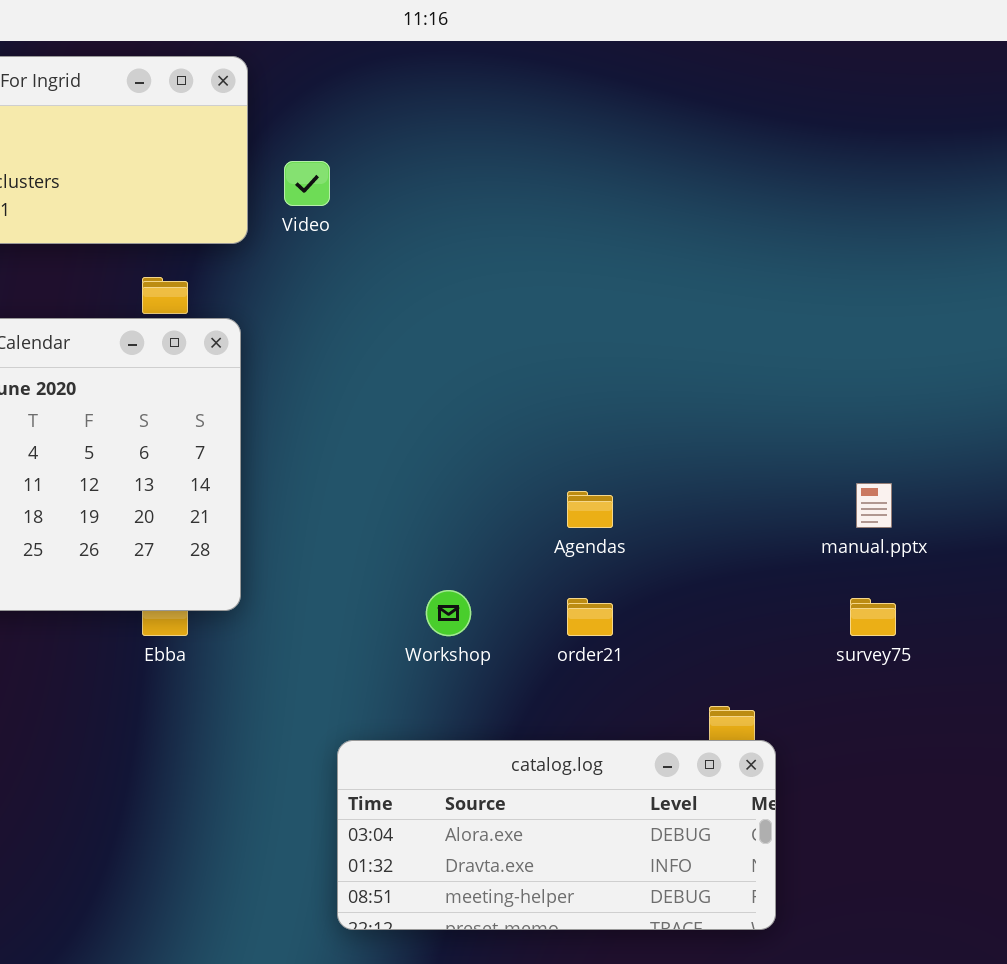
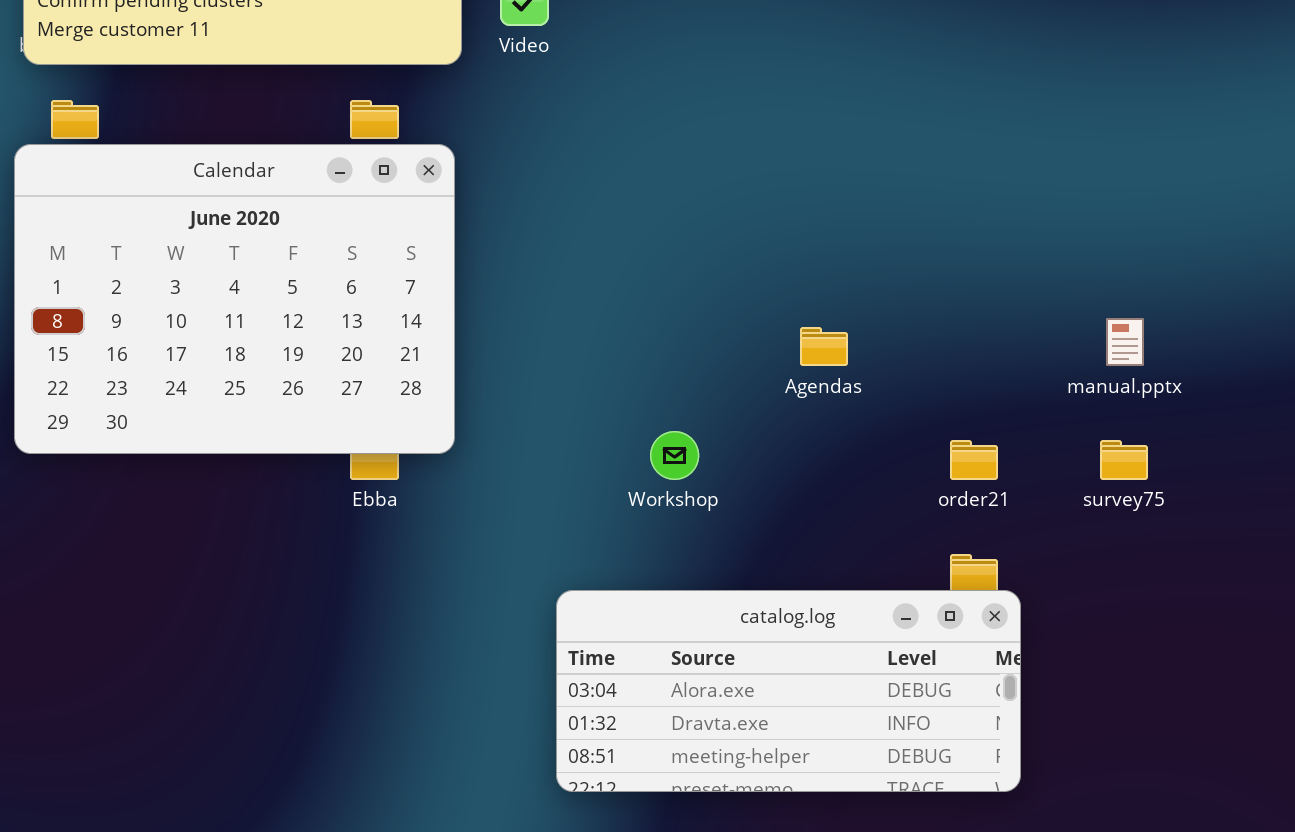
order21: [567,598,613,636] -> [950,440,998,480], moved

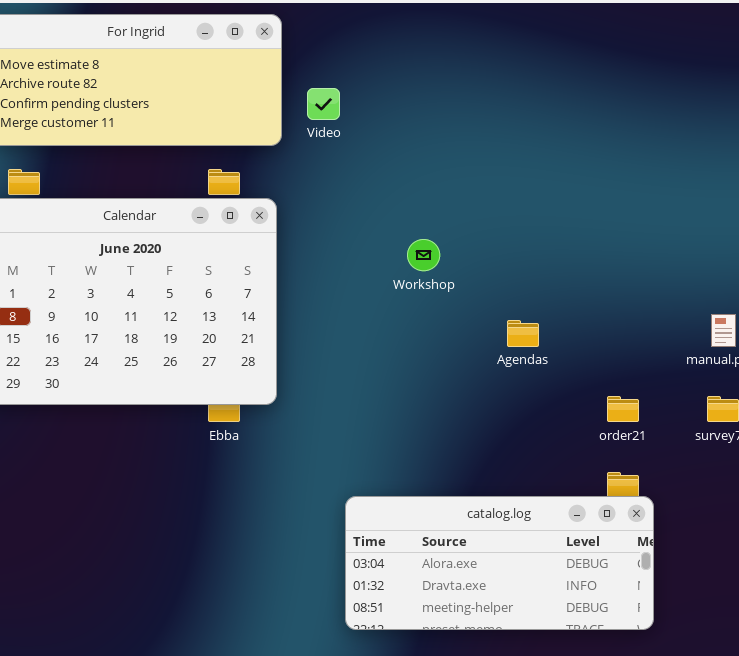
Workshop: [650,431,699,480] -> [407,239,440,271], moved

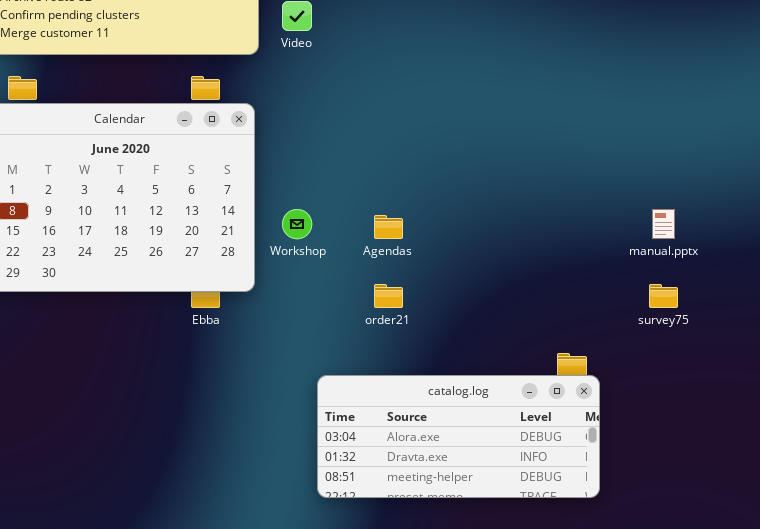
Workshop: [407,239,440,271] -> [282,209,312,239], moved
Agendas: [507,320,539,347] -> [374,215,403,239], moved
order21: [607,396,639,422] -> [374,284,403,308], moved

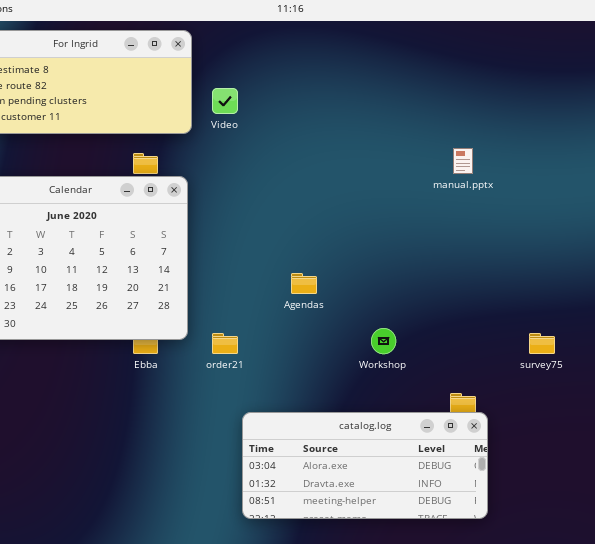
Workshop: [282,209,312,239] -> [371,328,396,354], moved
manual.pptx: [652,209,675,239] -> [453,148,473,174], moved
order21: [374,284,403,308] -> [212,333,238,354], moved

